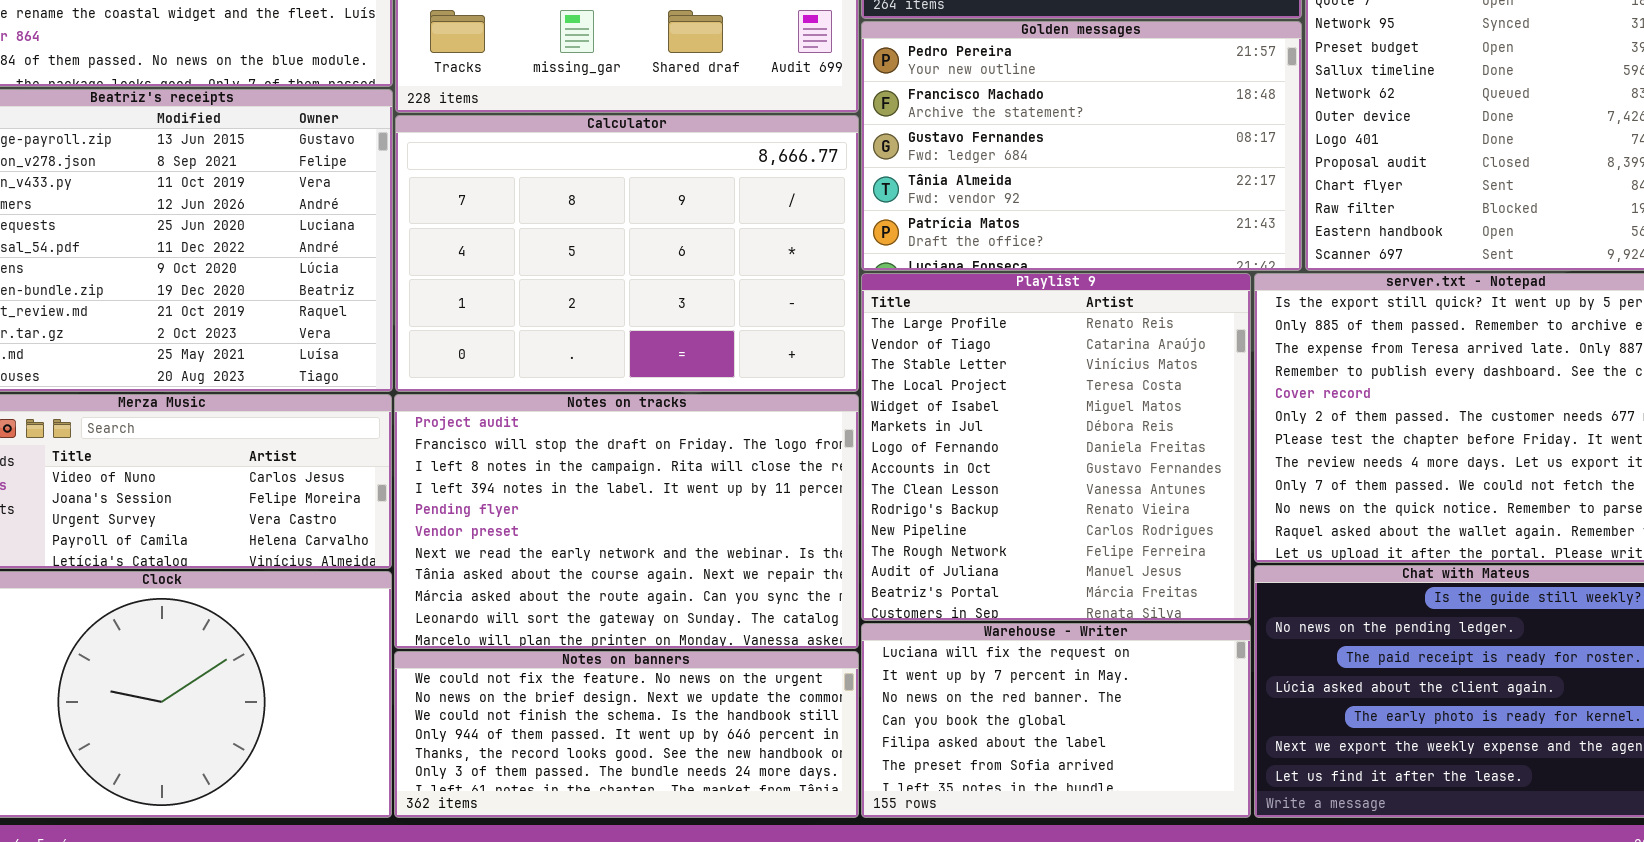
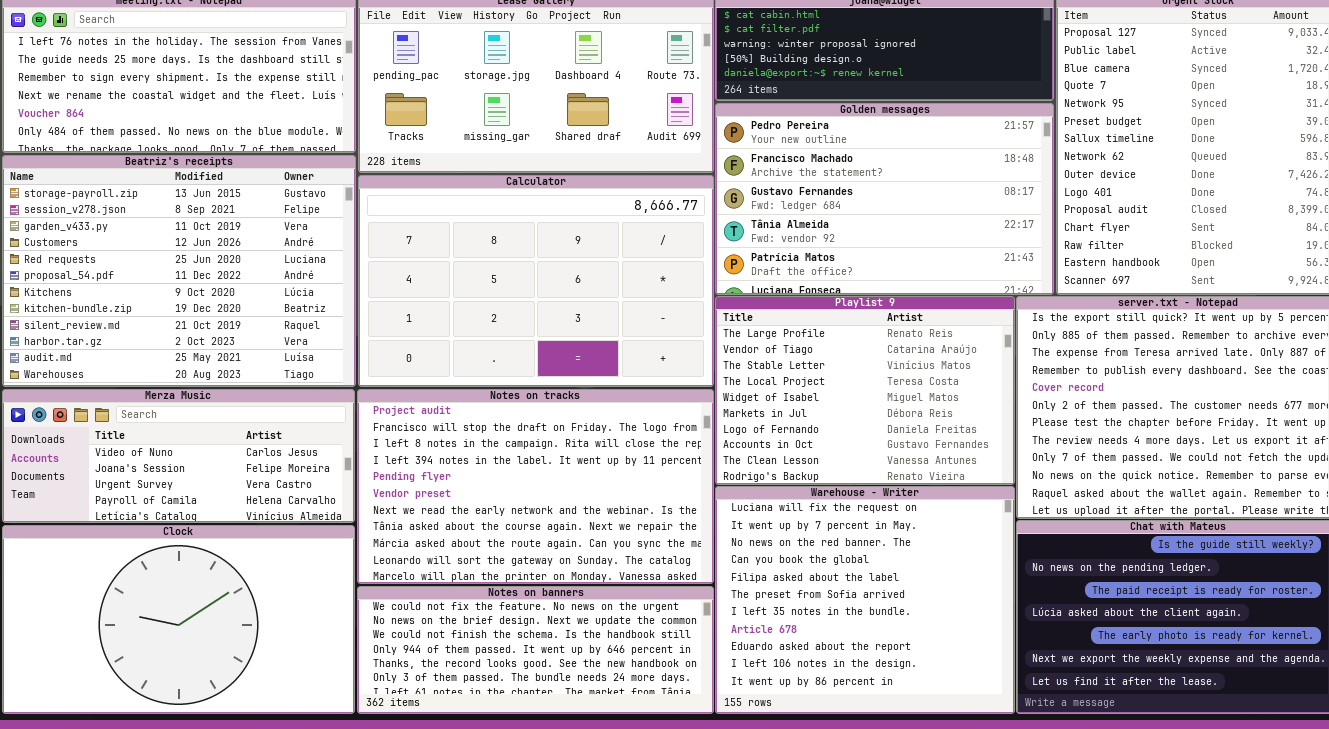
Playlist 9: [861,273,1251,621] -> [715,296,1015,485], resized
Warehouse - Writer: [861,623,1251,818] -> [715,486,1015,714], resized

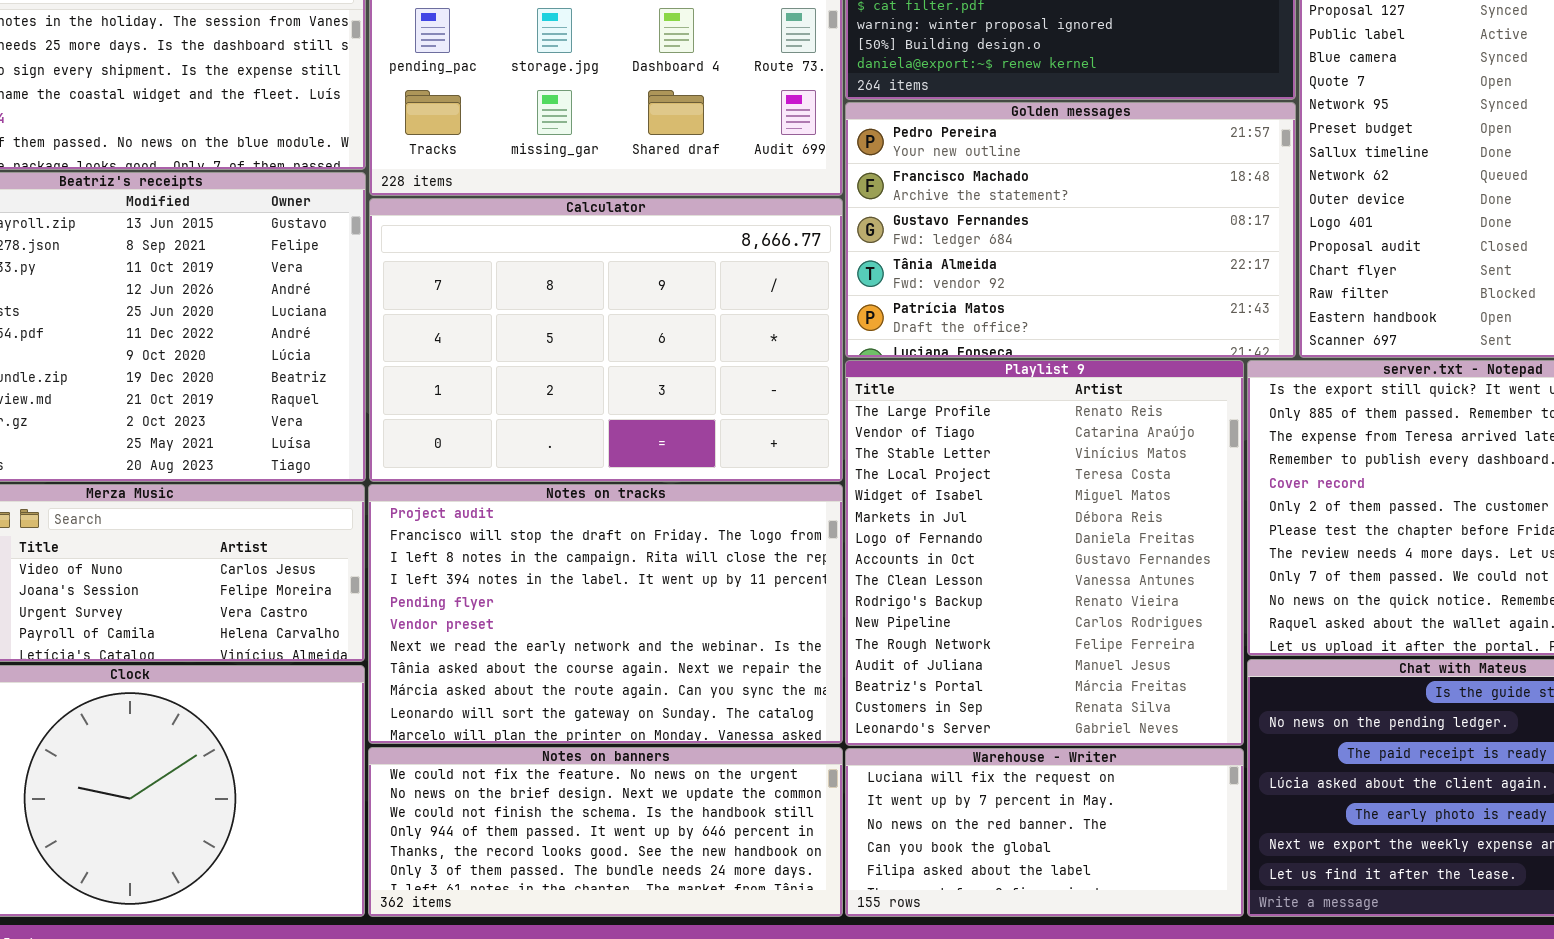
Playlist 9: [715,296,1015,485] -> [845,360,1244,746], resized
Warehouse - Writer: [715,486,1015,714] -> [845,748,1244,917], resized

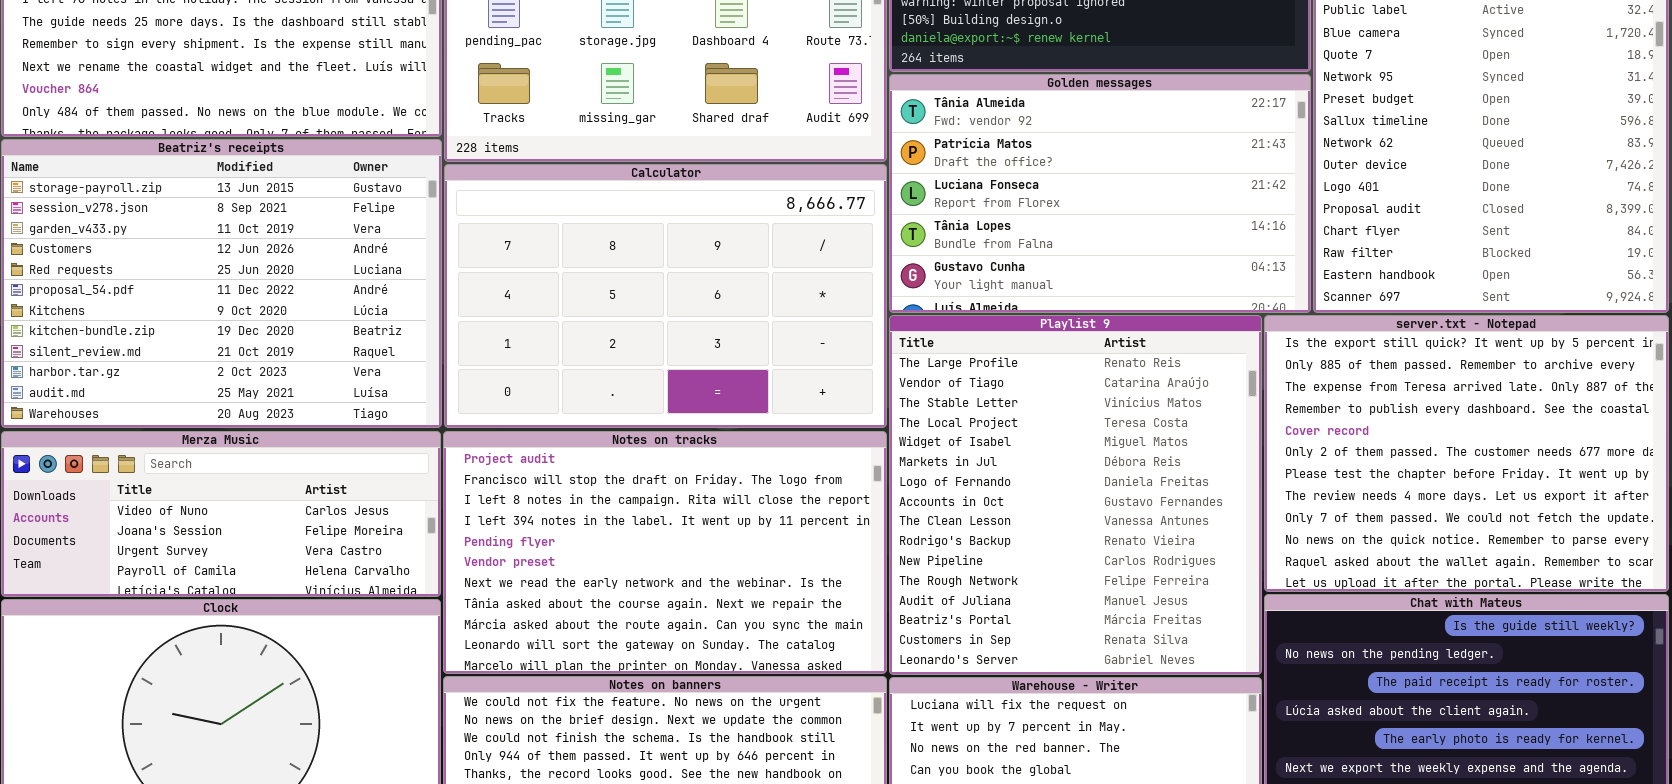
Golden messages: [845,102,1296,358] -> [889,74,1311,313], scrolled down 3 rows

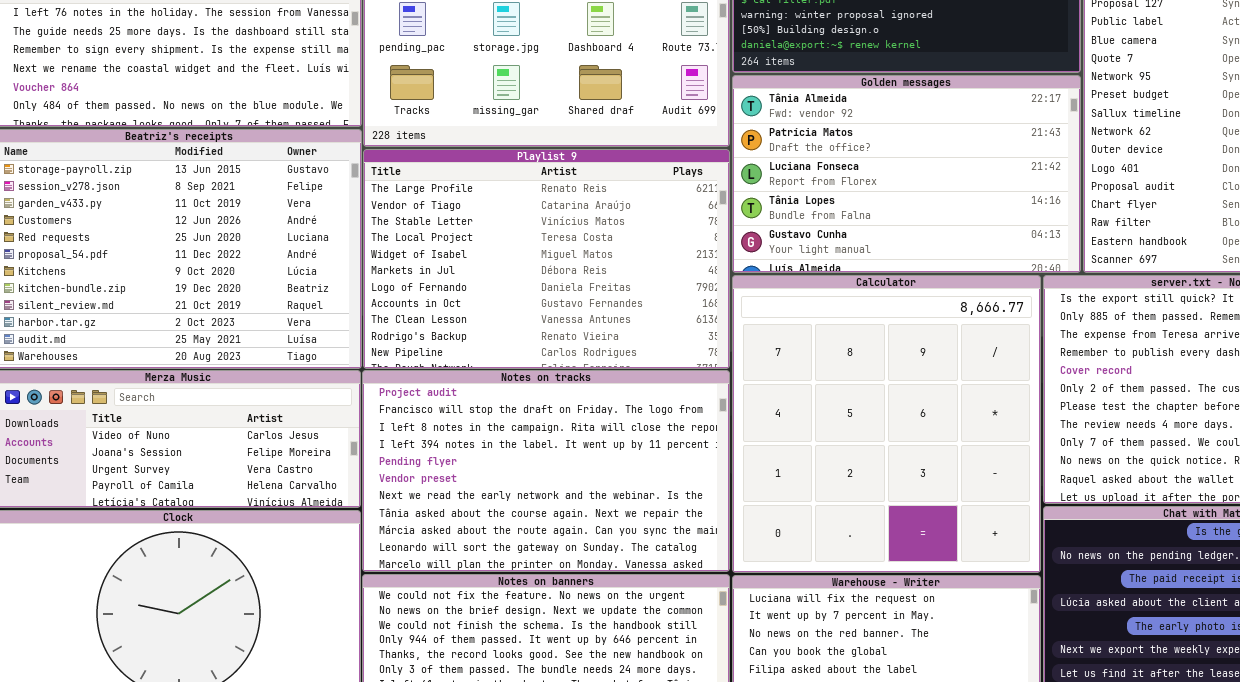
Calculator: [444,164,887,428] -> [732,275,1041,573], moved, resized
Playlist 9: [889,315,1262,675] -> [363,149,730,369], moved, resized

